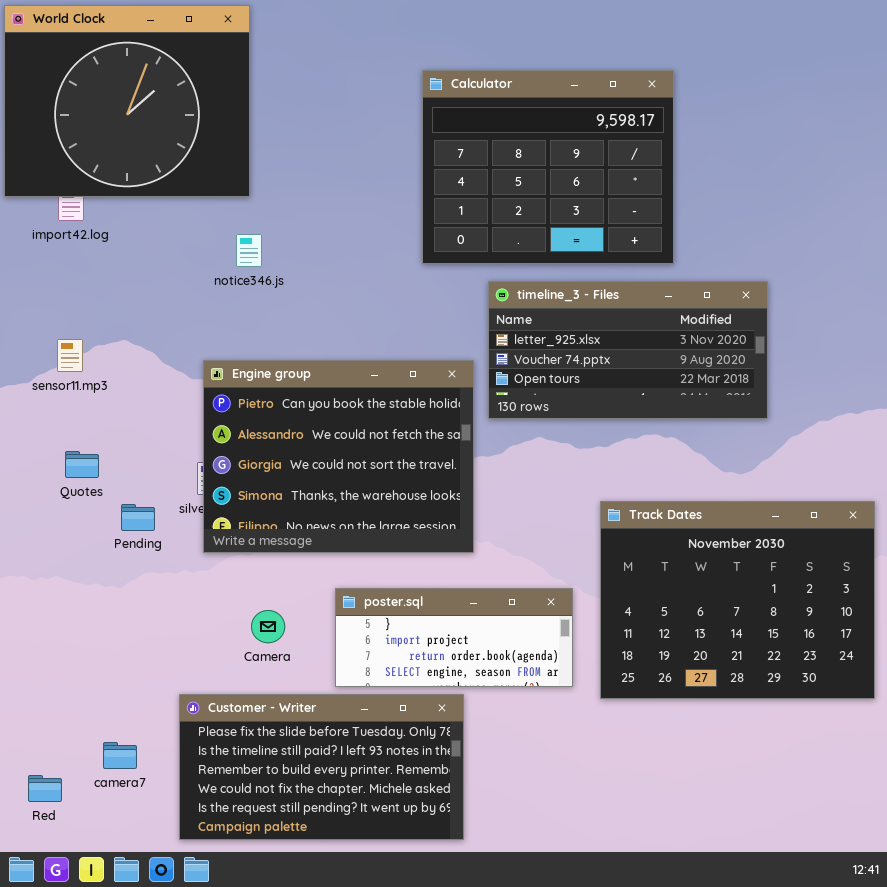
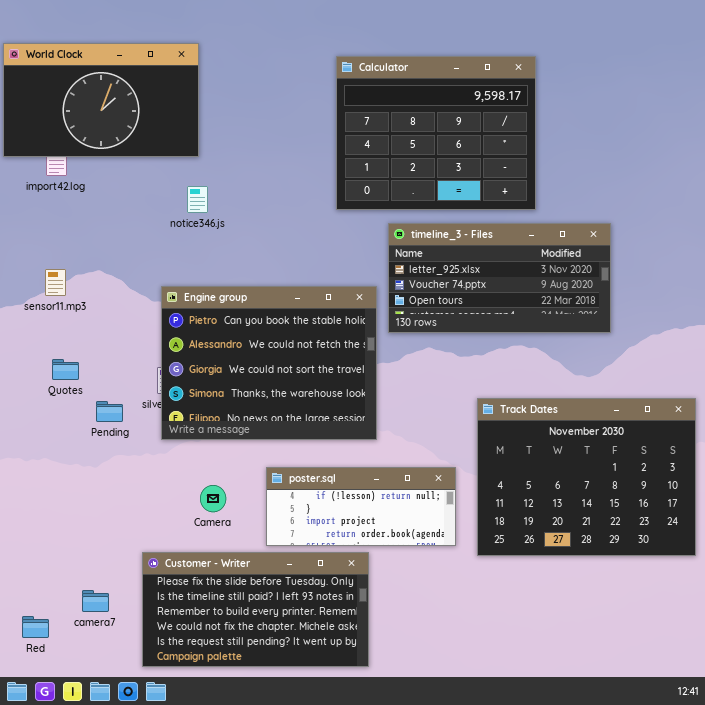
World Clock: [4,5,250,197] -> [3,43,199,157], resized
poster.sql: [335,588,573,687] -> [266,467,456,546], scrolled up 1 row

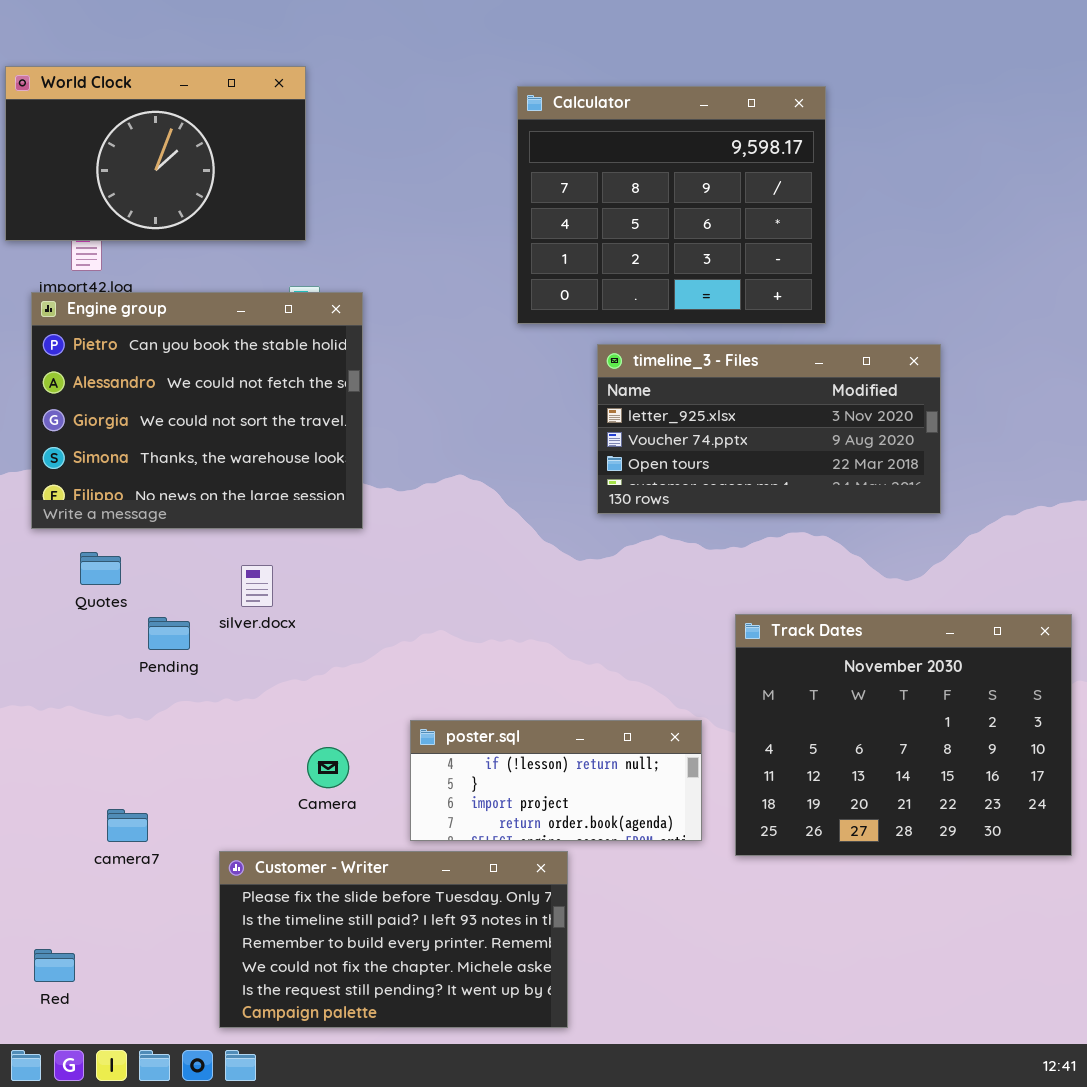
Engine group: [161,286,377,440] -> [31,292,363,529], moved
camera7: [82,590,109,612] -> [107,809,148,842], moved

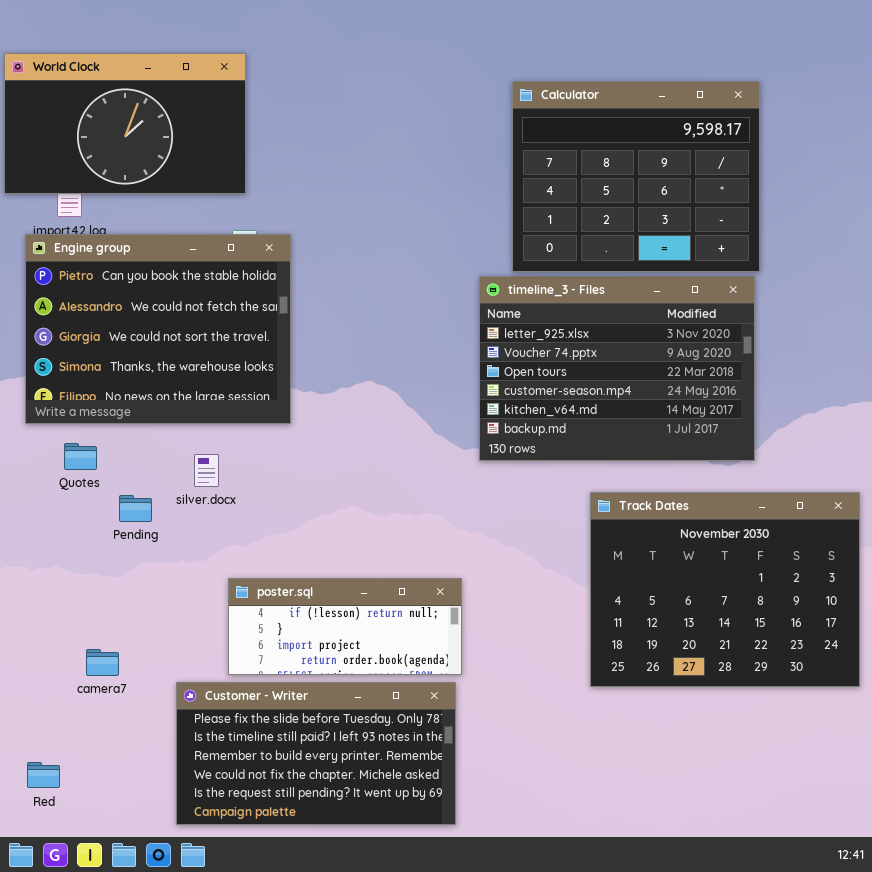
Calculator: [517,86,826,324] -> [512,81,760,272], moved
timeline_3 - Files: [597,344,941,514] -> [479,276,755,461], resized
poster.sql: [410,720,702,841] -> [228,578,462,675], moved

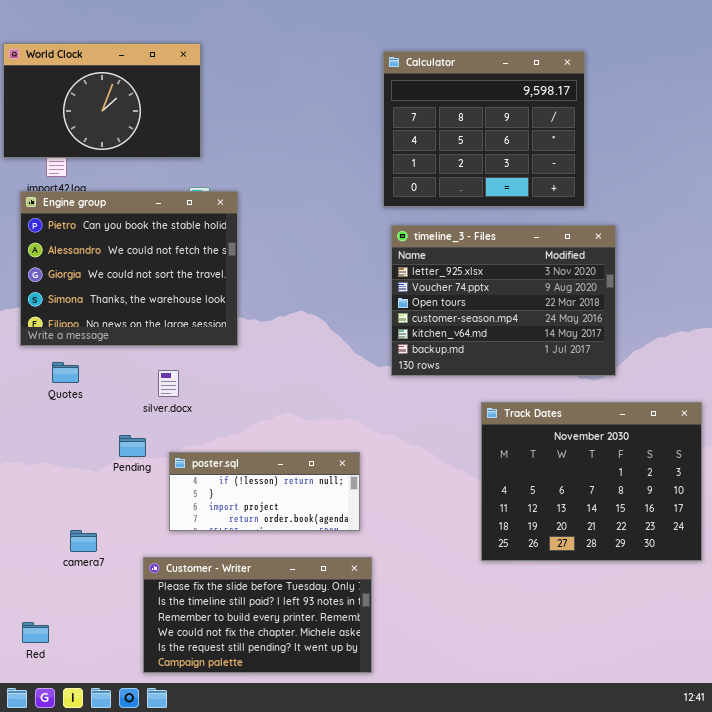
Calculator: [512,81,760,272] -> [383,51,585,207], moved
Pending: [119,495,152,522] -> [119,435,146,457], moved
poster.sql: [228,578,462,675] -> [169,452,360,531], moved

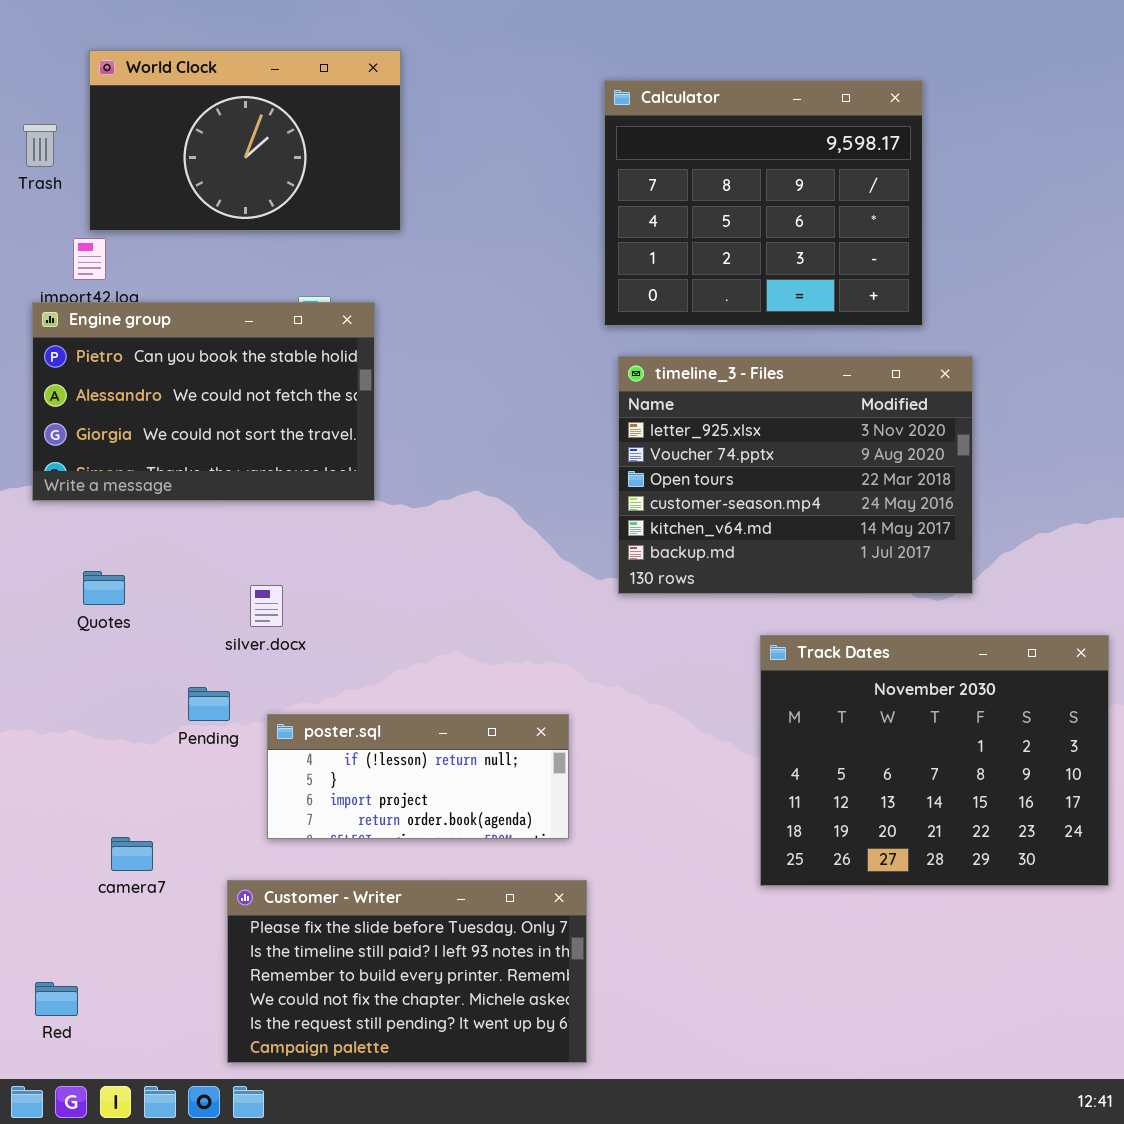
World Clock: [3,43,201,158] -> [89,50,401,231], moved
Engine group: [20,191,238,346] -> [32,302,375,501], resized

